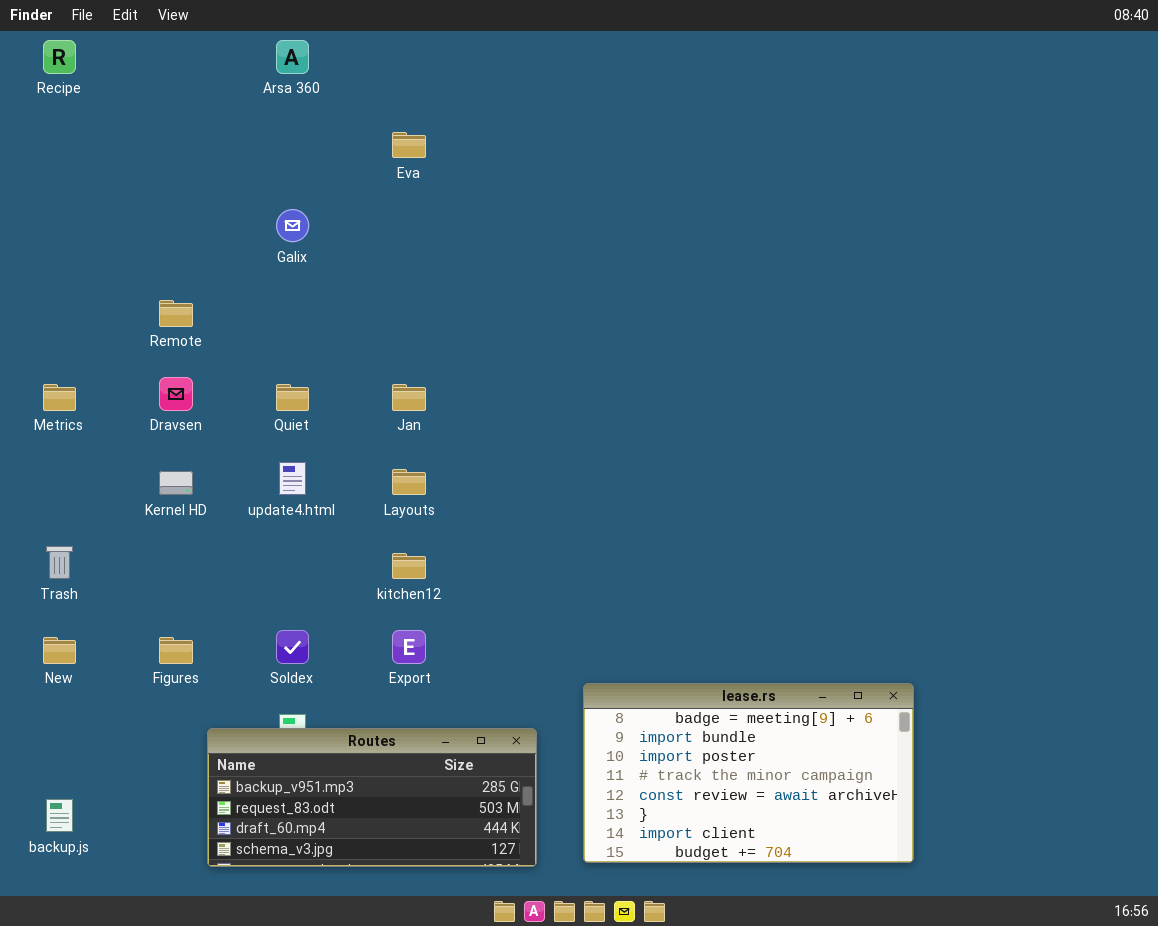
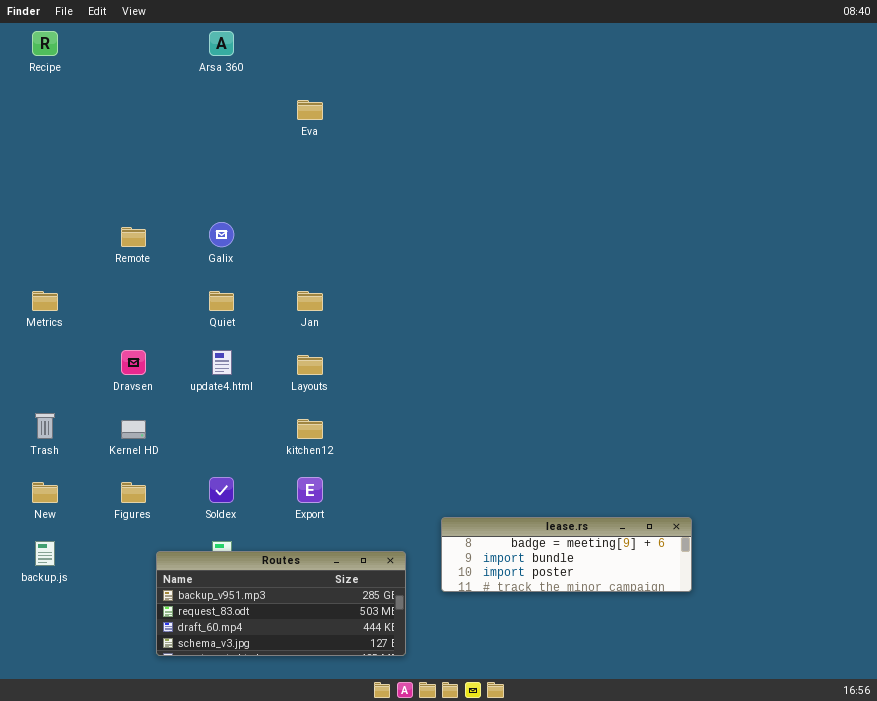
Galix: [276,209,309,242] -> [209,222,234,247], moved
Dravsen: [159,377,193,411] -> [121,350,146,375], moved
Kernel HD: [159,471,193,495] -> [121,420,146,439], moved
lease.rs: [583,683,914,863] -> [441,517,692,592], resized
backup.js: [46,799,73,832] -> [35,541,55,566], moved

